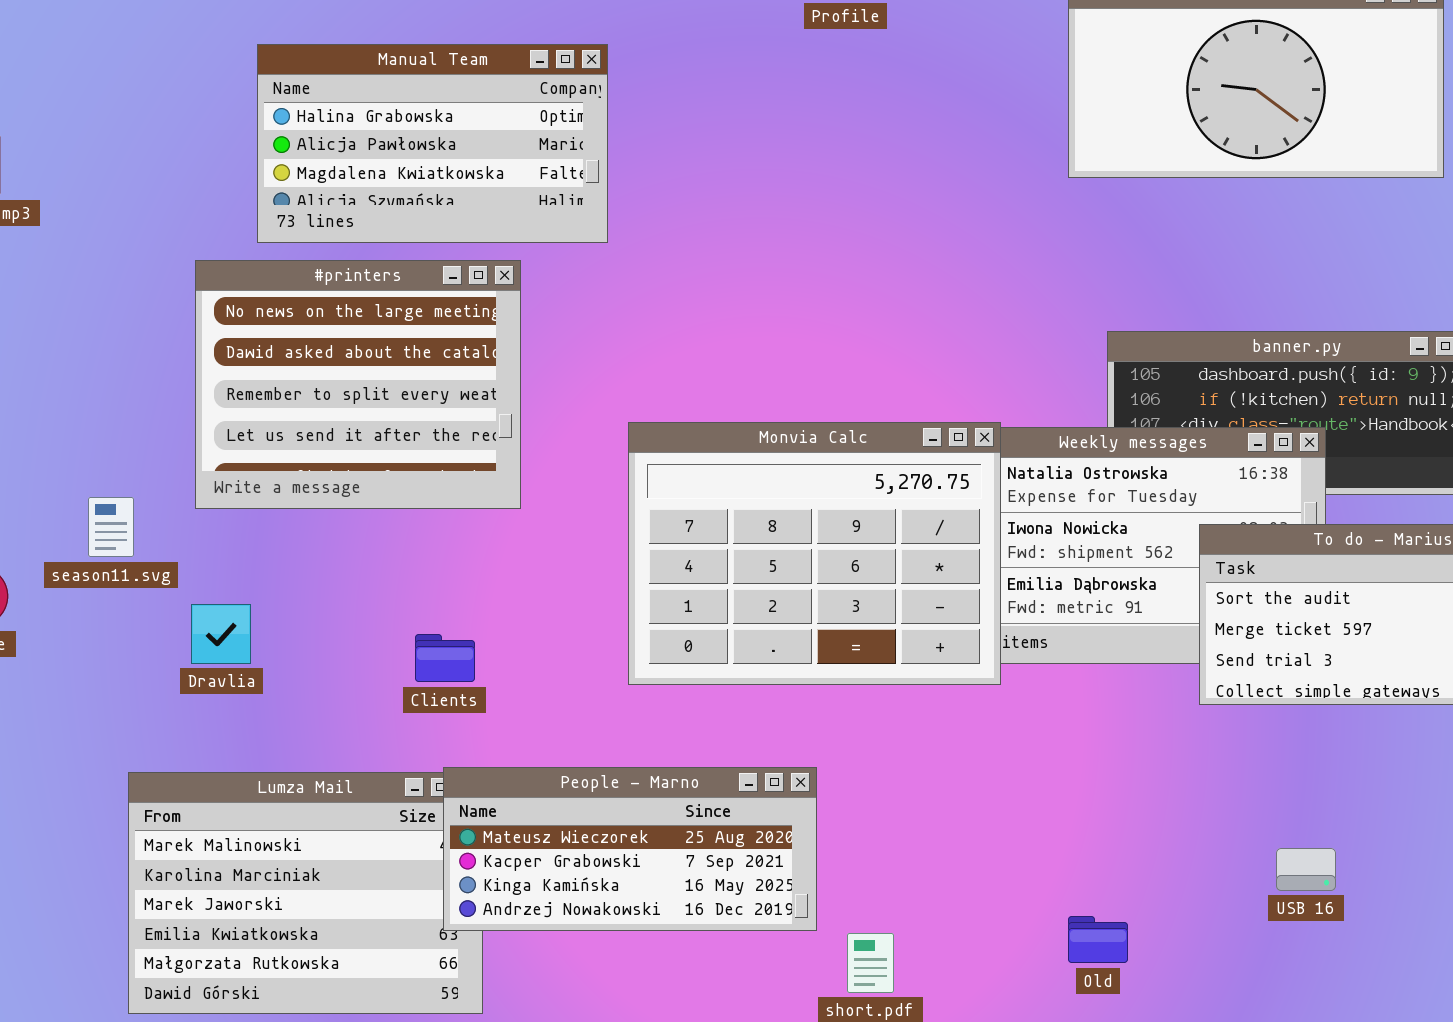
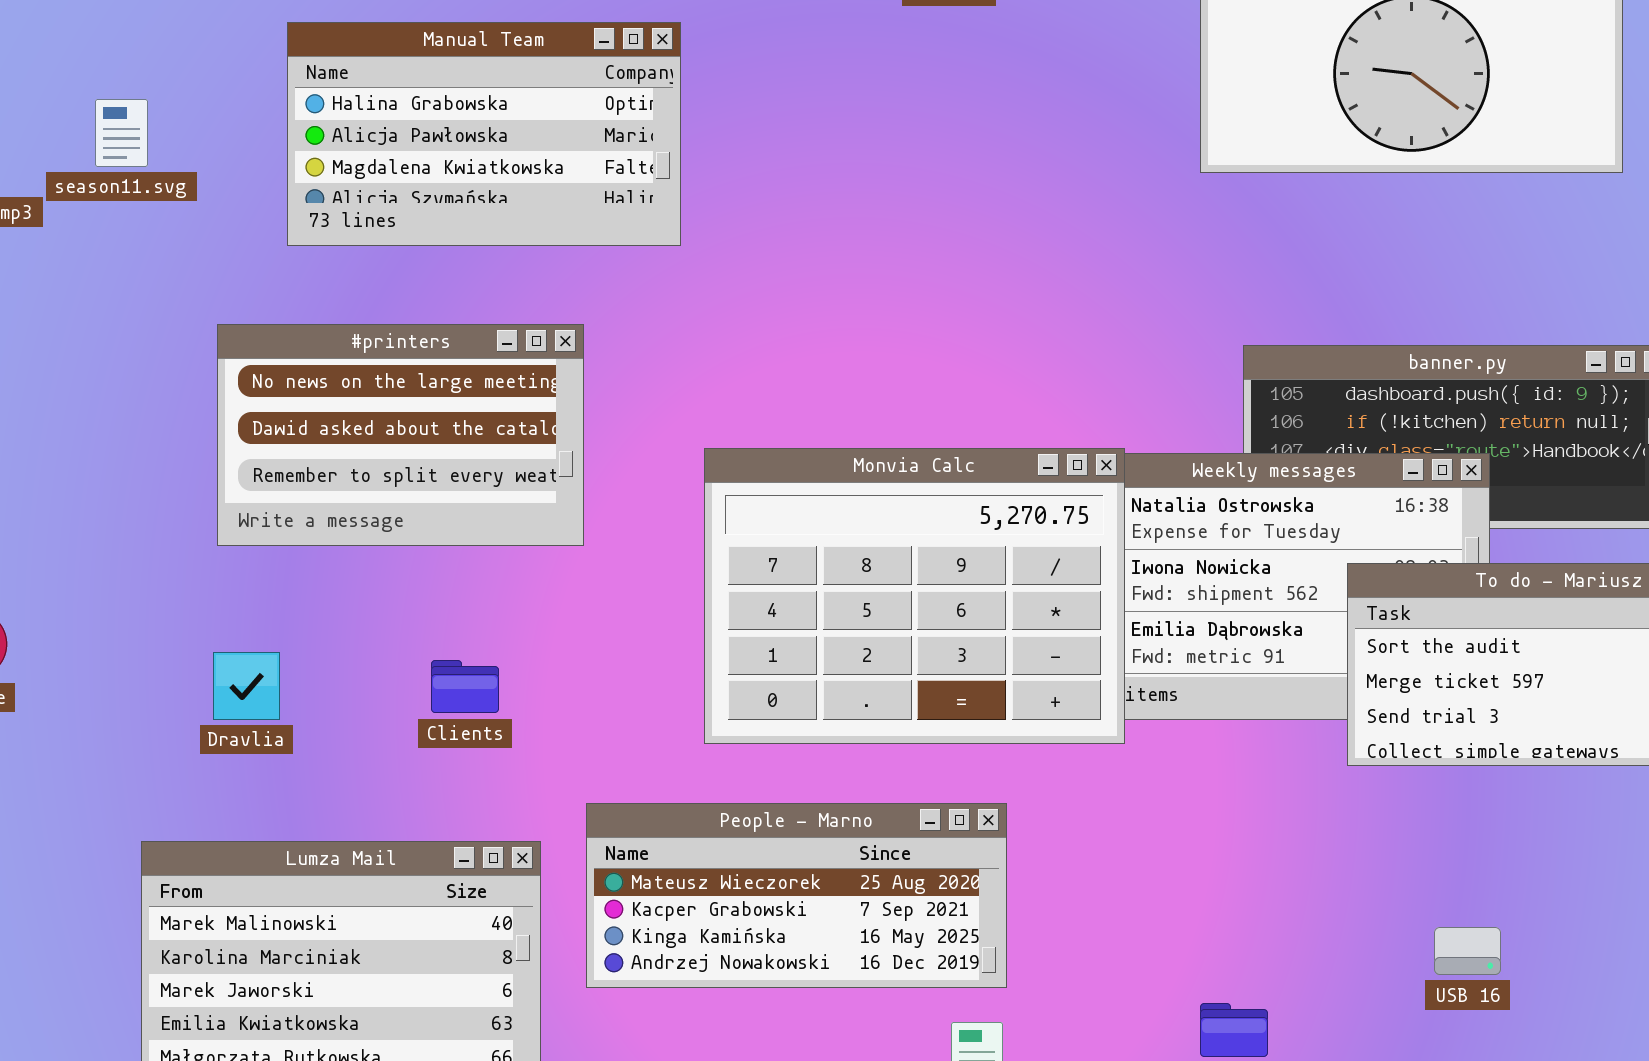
#printers: [195,260,521,509] -> [217,324,584,546], resized
season11.svg: [88,497,134,557] -> [95,99,148,167], moved
Clients: [415,634,475,682] -> [431,660,499,713], moved
People - Marno: [443,767,817,931] -> [586,803,1007,988], moved

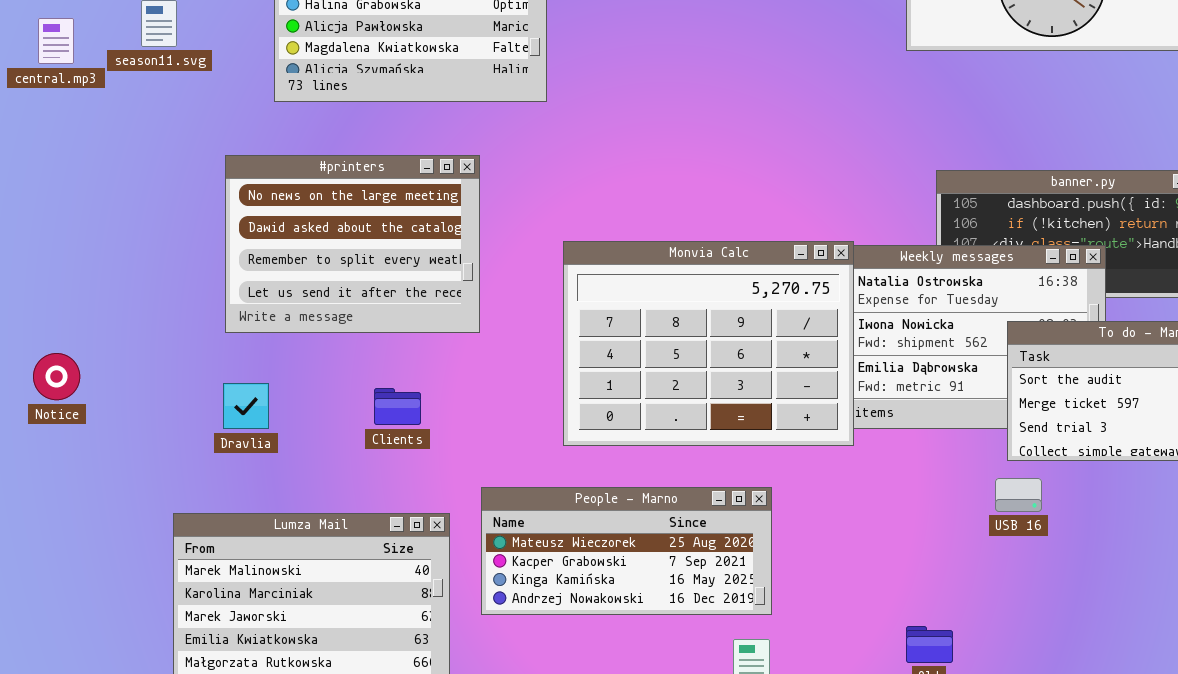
#printers: [217,324,584,546] -> [225,155,480,333], resized
USB 16: [1434,927,1501,975] -> [995,478,1042,512], moved

